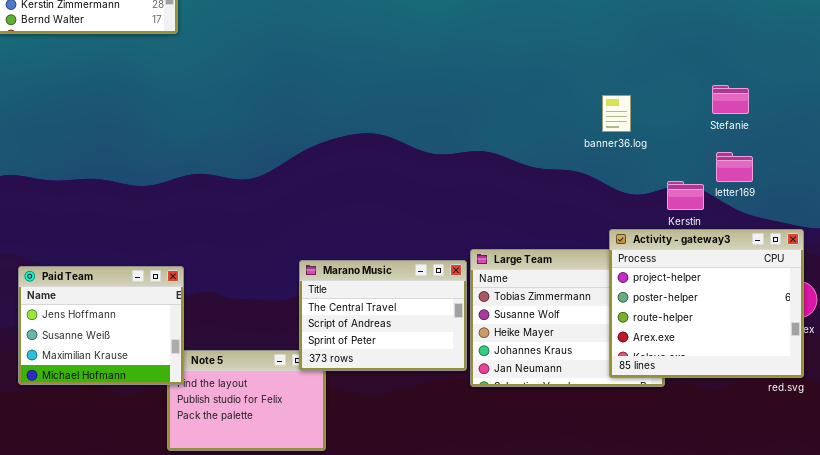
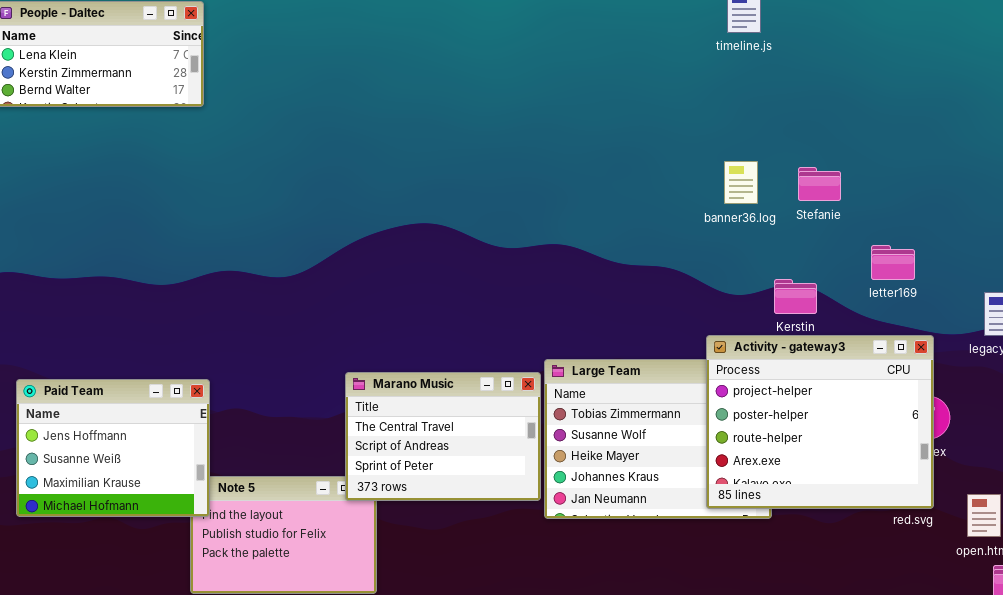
Stefanie: [712,85,749,114] -> [798,167,841,201], moved
banner36.log: [602,95,631,132] -> [724,161,758,204], moved
letter169: [716,152,753,182] -> [871,245,915,280], moved

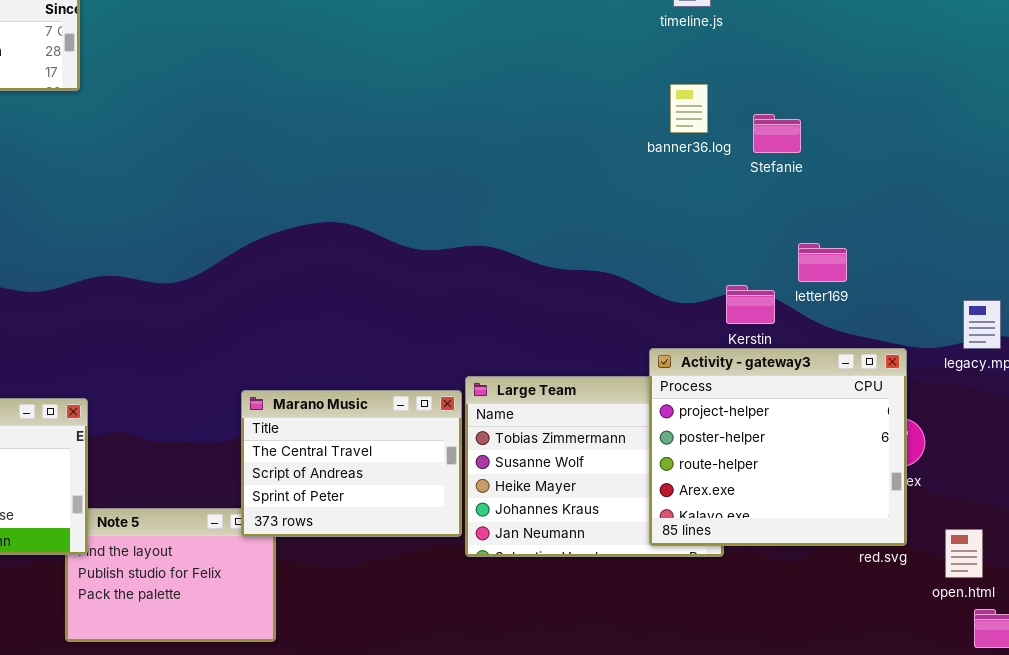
banner36.log: [724,161,758,204] -> [670,84,708,133], moved
Stefanie: [798,167,841,201] -> [753,114,801,153], moved
letter169: [871,245,915,280] -> [798,243,847,282], moved

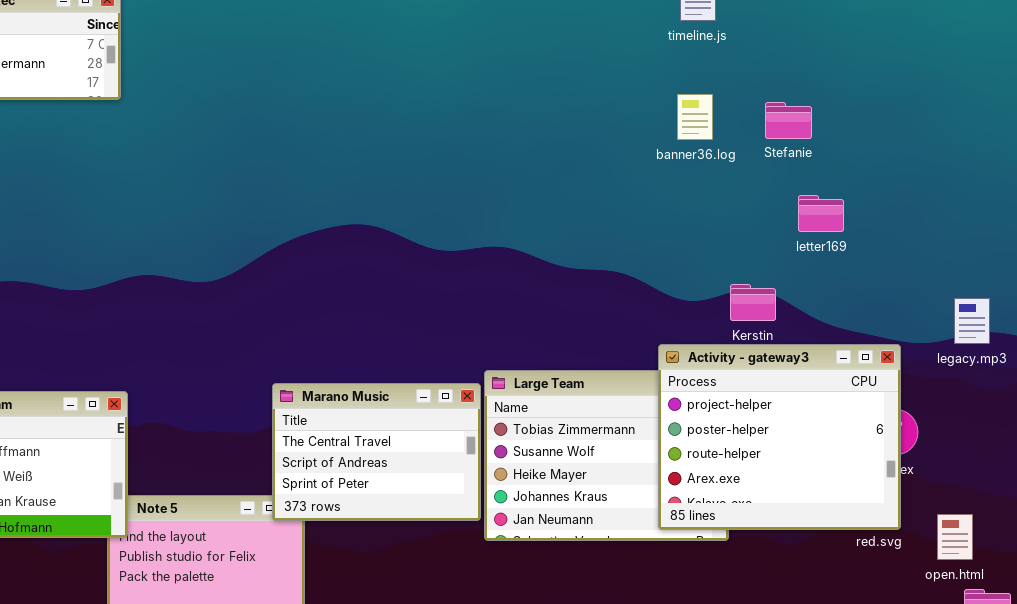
Stefanie: [753,114,801,153] -> [765,102,812,139], moved
letter169: [798,243,847,282] -> [798,195,844,232], moved

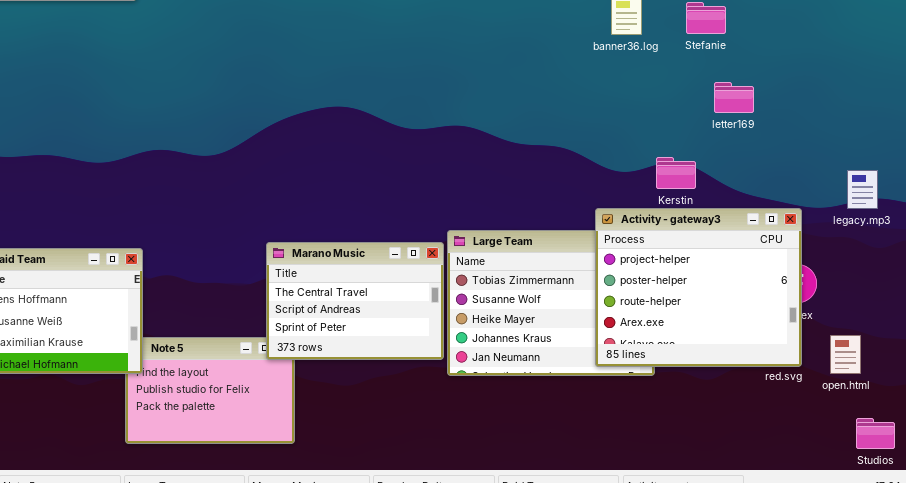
open.html: [937,514,973,560] -> [830,335,861,374], moved

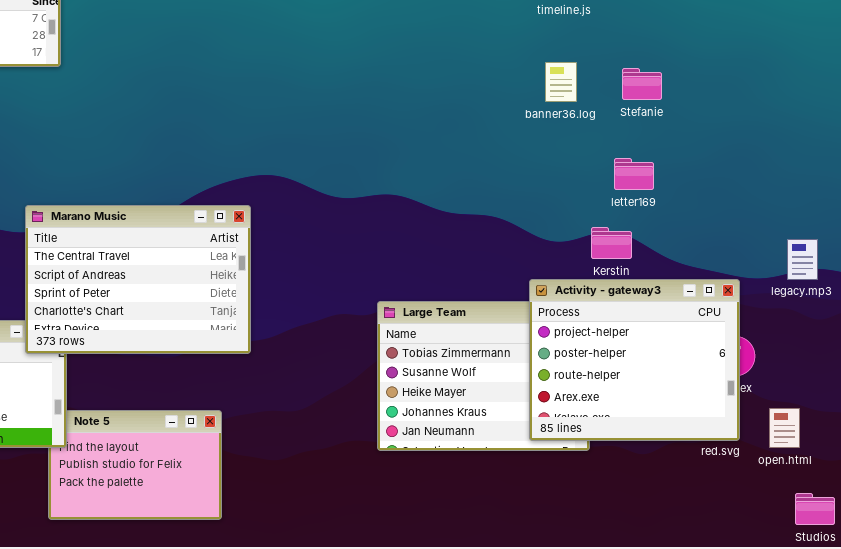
letter169: [714,82,754,113] -> [614,158,654,190], moved
Marano Music: [266,242,444,360] -> [25,205,251,354], moved, resized

